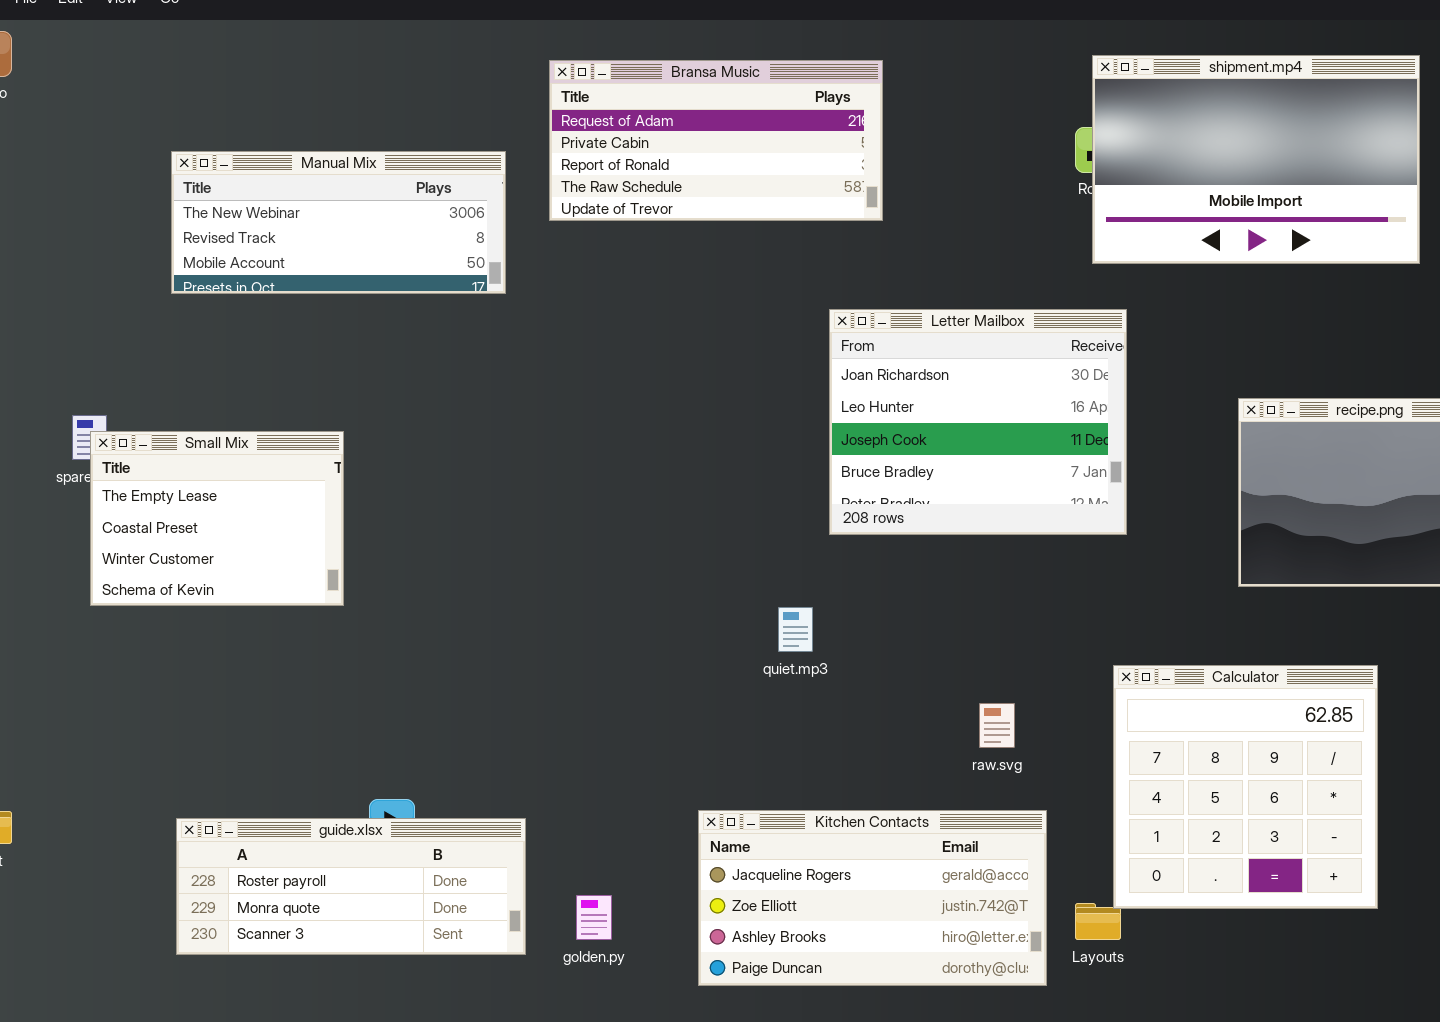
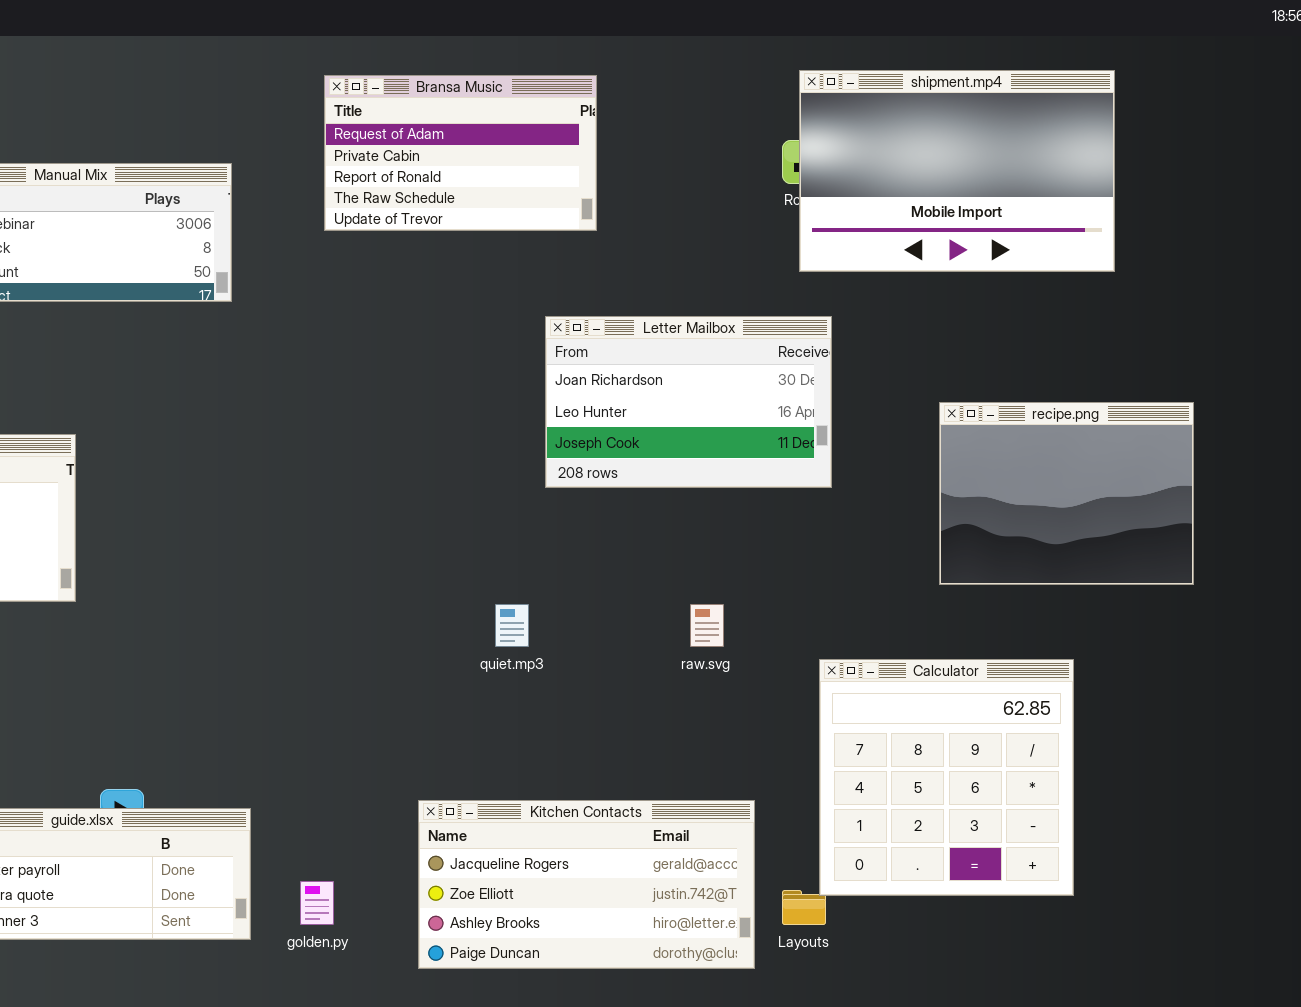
Bransa Music: [549,60,883,221] -> [324,75,597,231], resized
Letter Mailbox: [829,309,1127,535] -> [545,316,832,488], resized
raw.svg: [979,703,1015,748] -> [690,604,724,647], moved

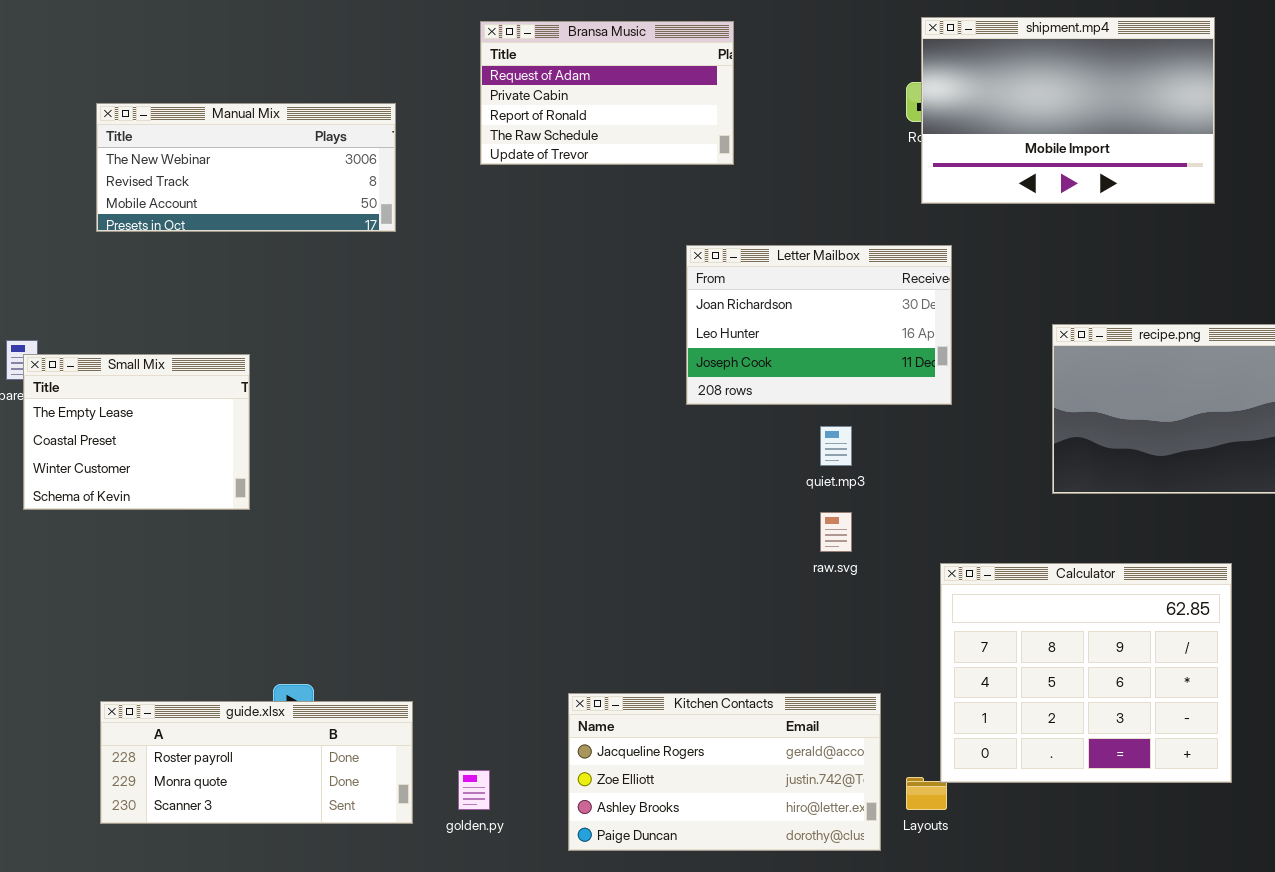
quiet.mp3: [495,604,529,647] -> [820,426,852,466], moved
Calculator: [819,659,1074,896] -> [940,563,1232,783], resized

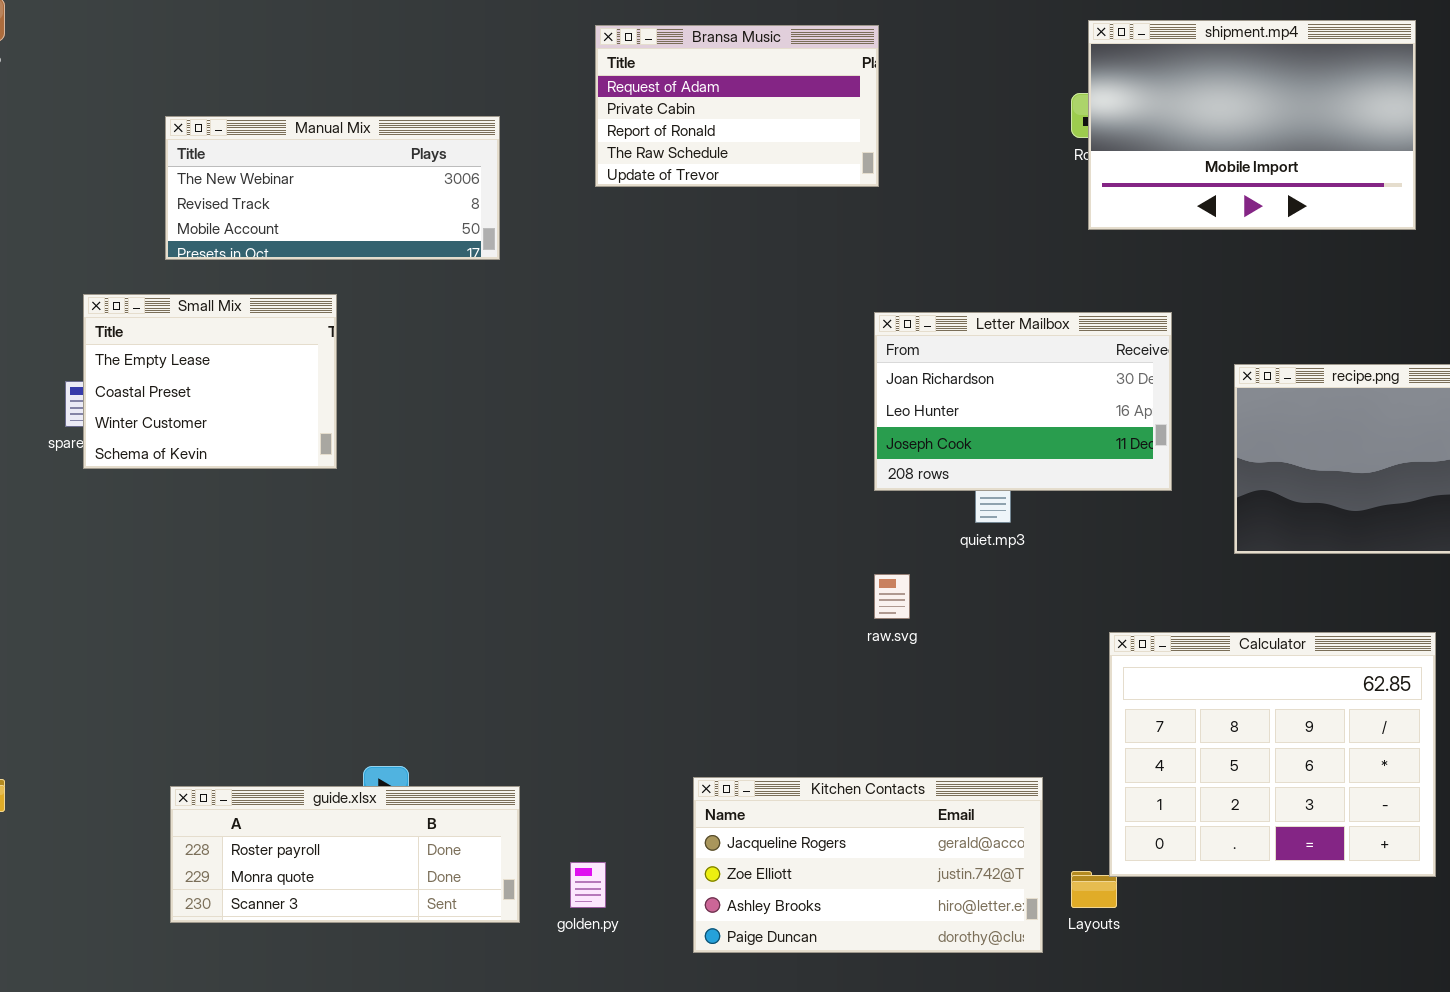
Letter Mailbox: [686,245,952,405] -> [874,312,1172,491], moved
Small Mix: [23,354,250,510] -> [83,294,337,469], moved
raw.svg: [820,512,852,552] -> [874,574,910,619], moved

